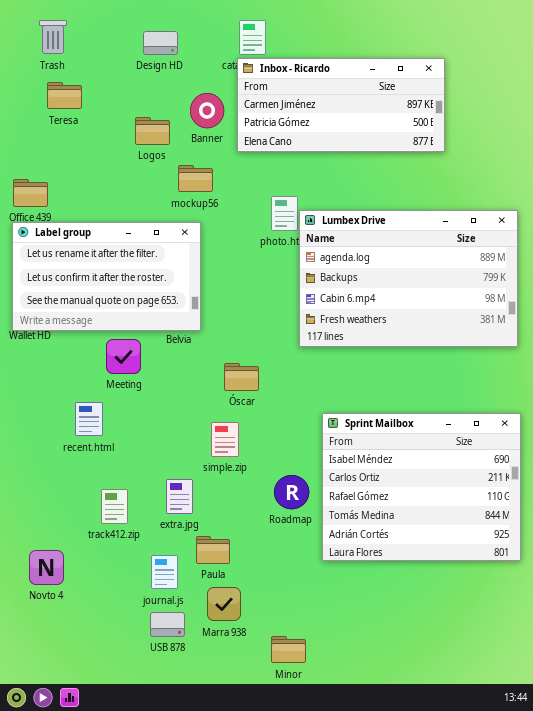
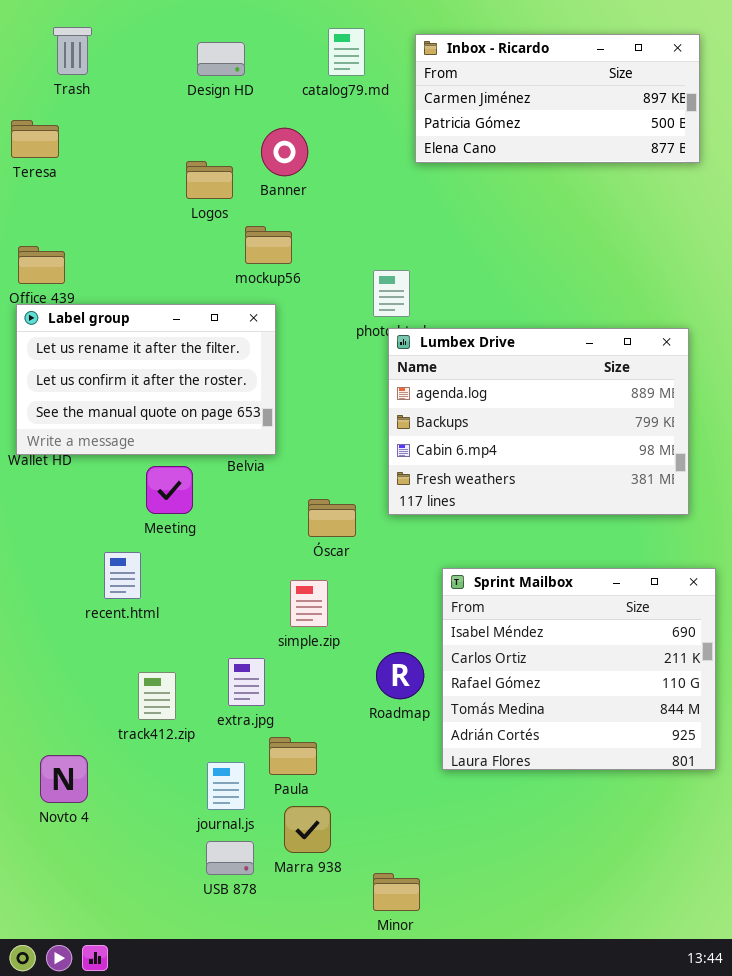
Inbox - Ricardo: [237,58,445,152] -> [415,34,700,163], moved
Teresa: [47,82,82,109] -> [11,120,59,158], moved
Lumbex Drive: [299,210,518,347] -> [388,328,689,515], moved

